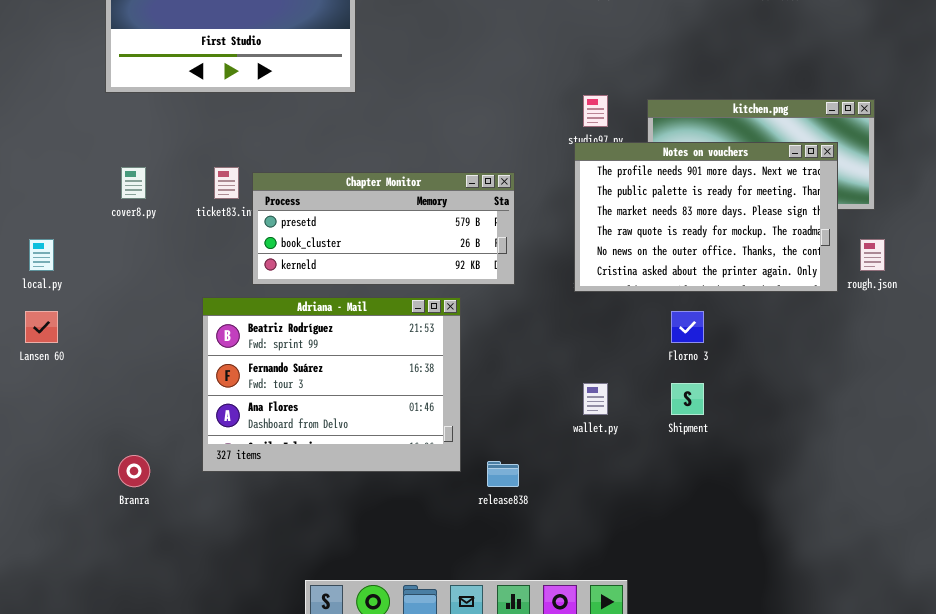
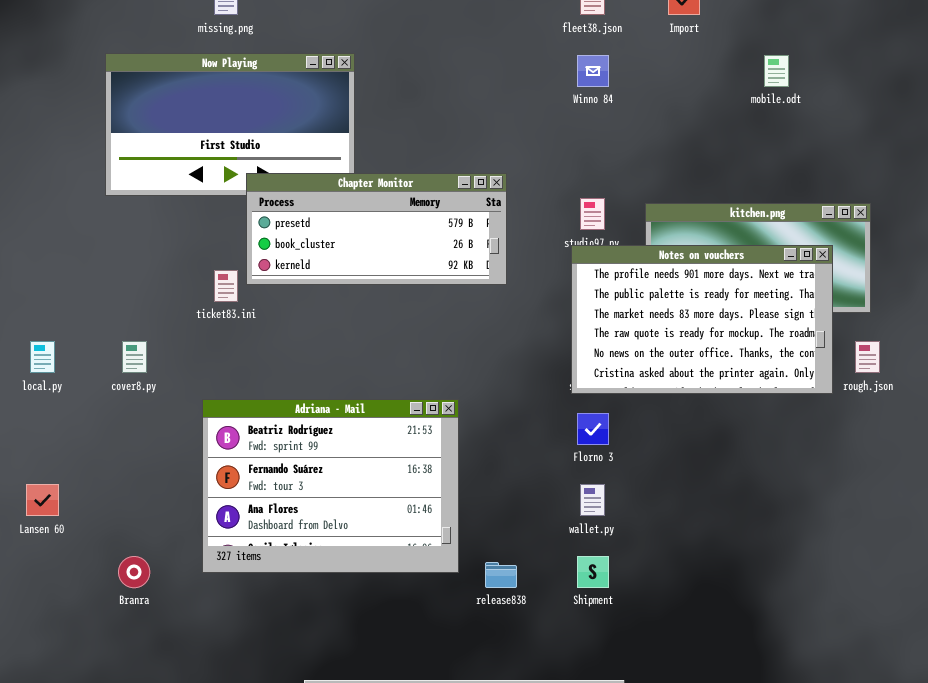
cover8.py: [121,167,146,199] -> [122,341,147,373], moved
Chapter Monitor: [252,172,515,285] -> [246,173,507,285], moved
Lansen 60: [25,311,58,343] -> [26,484,59,516], moved
Florno 3: [671,311,704,343] -> [577,413,609,445], moved
Shipment: [671,383,704,415] -> [577,556,609,588], moved

